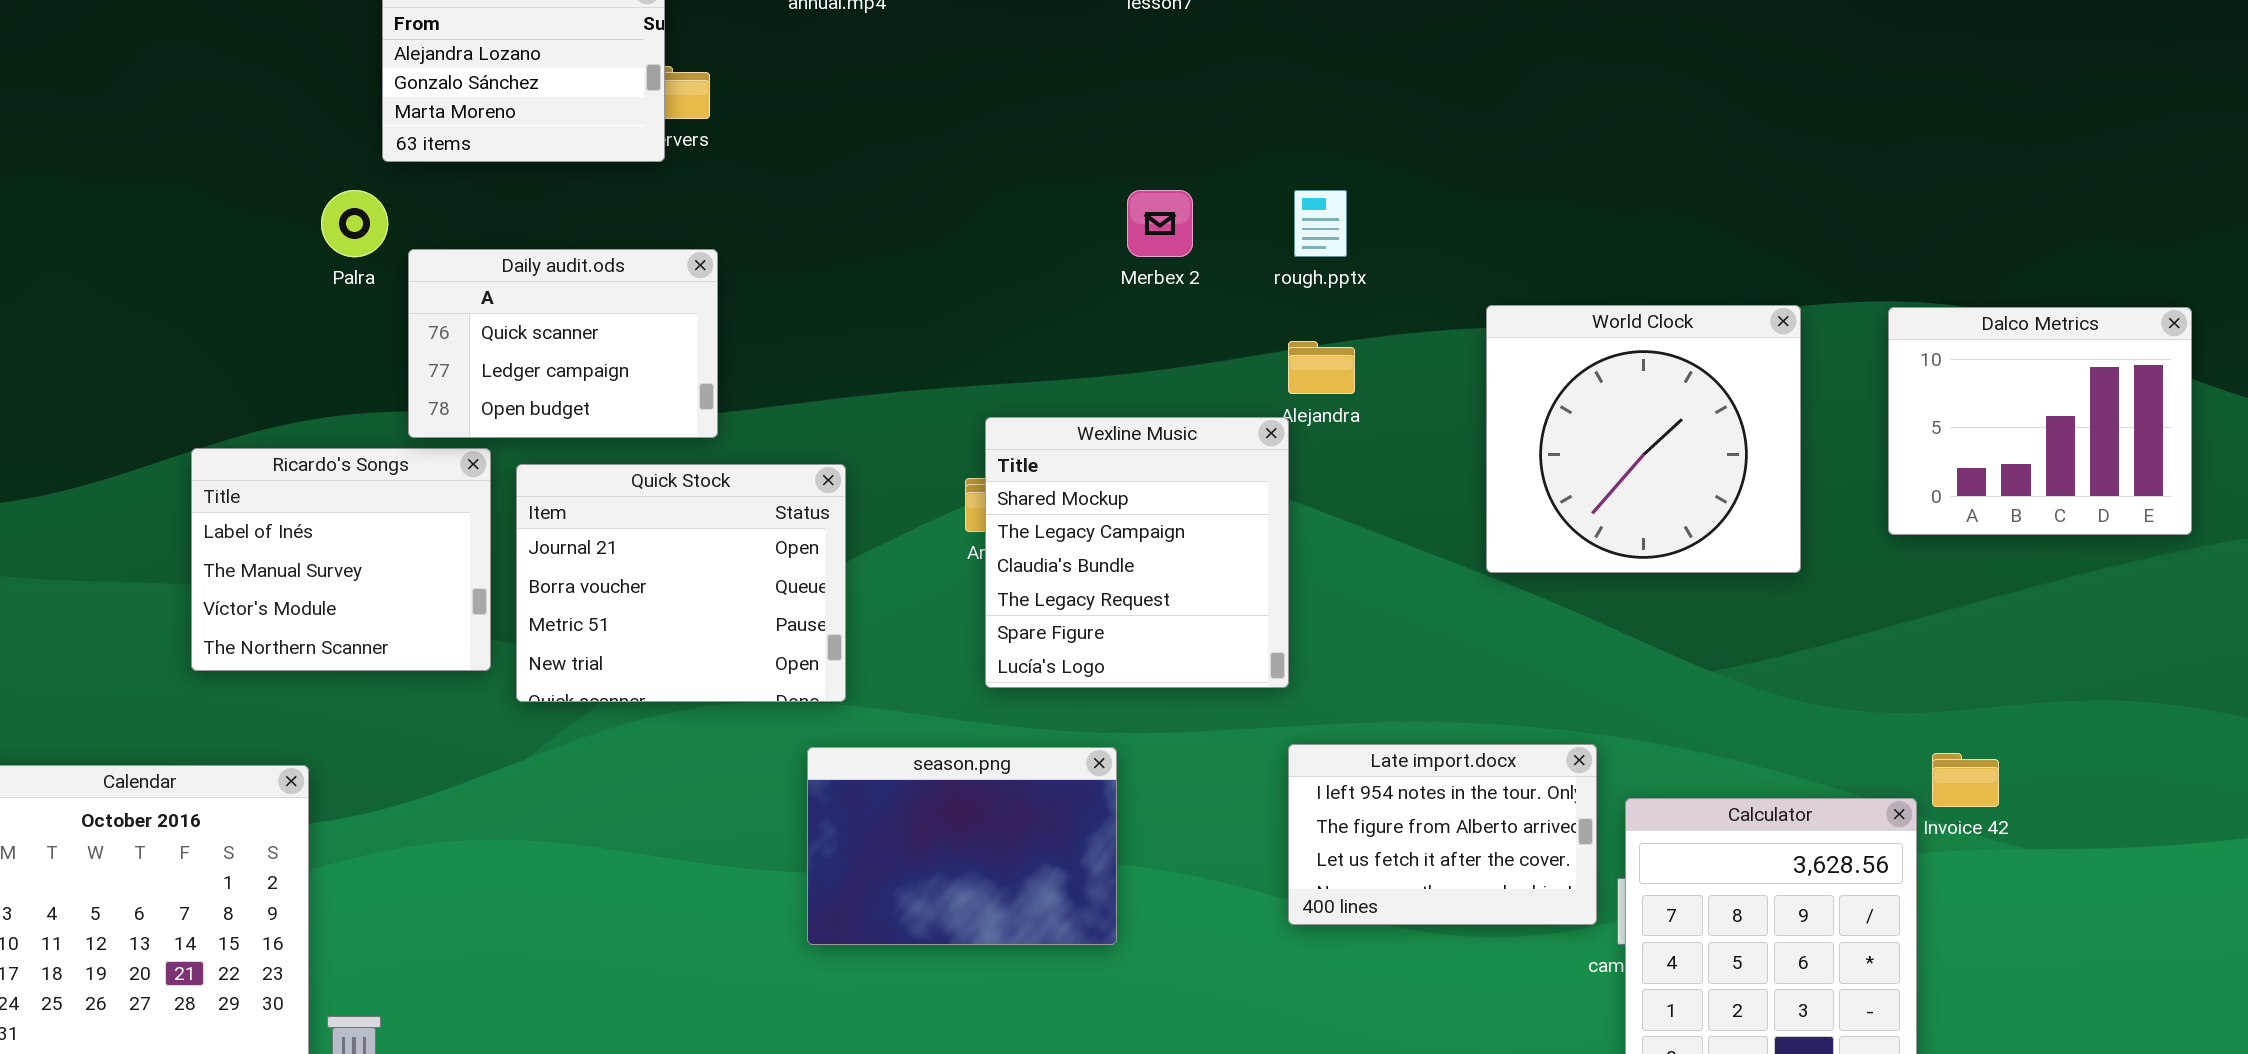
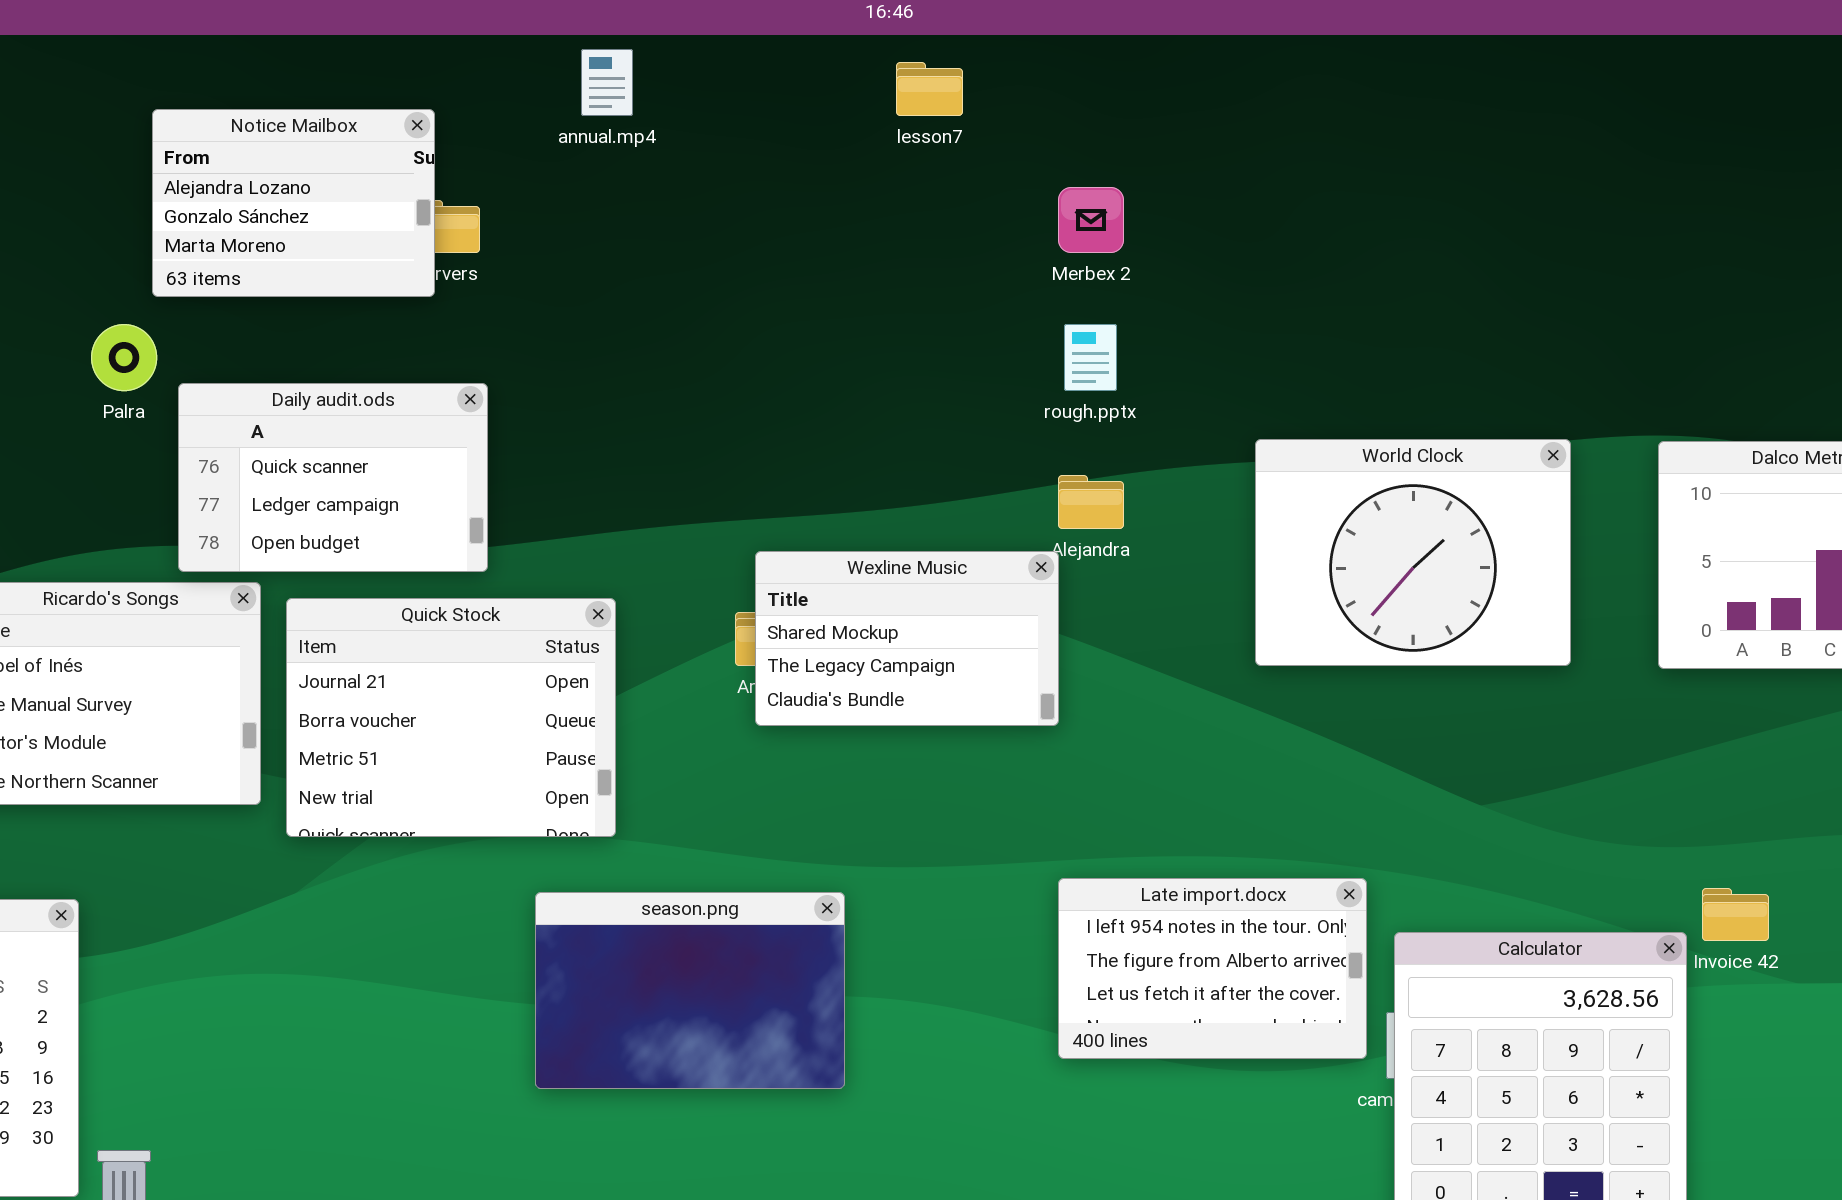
Merbex 2: [1127,190,1193,257] -> [1058,187,1124,253], moved
World Clock: [1486,305,1801,573] -> [1255,439,1571,666], resized
Wexline Music: [985,417,1289,688] -> [755,551,1059,726], resized
season.png: [807,747,1117,945] -> [535,892,845,1089], moved

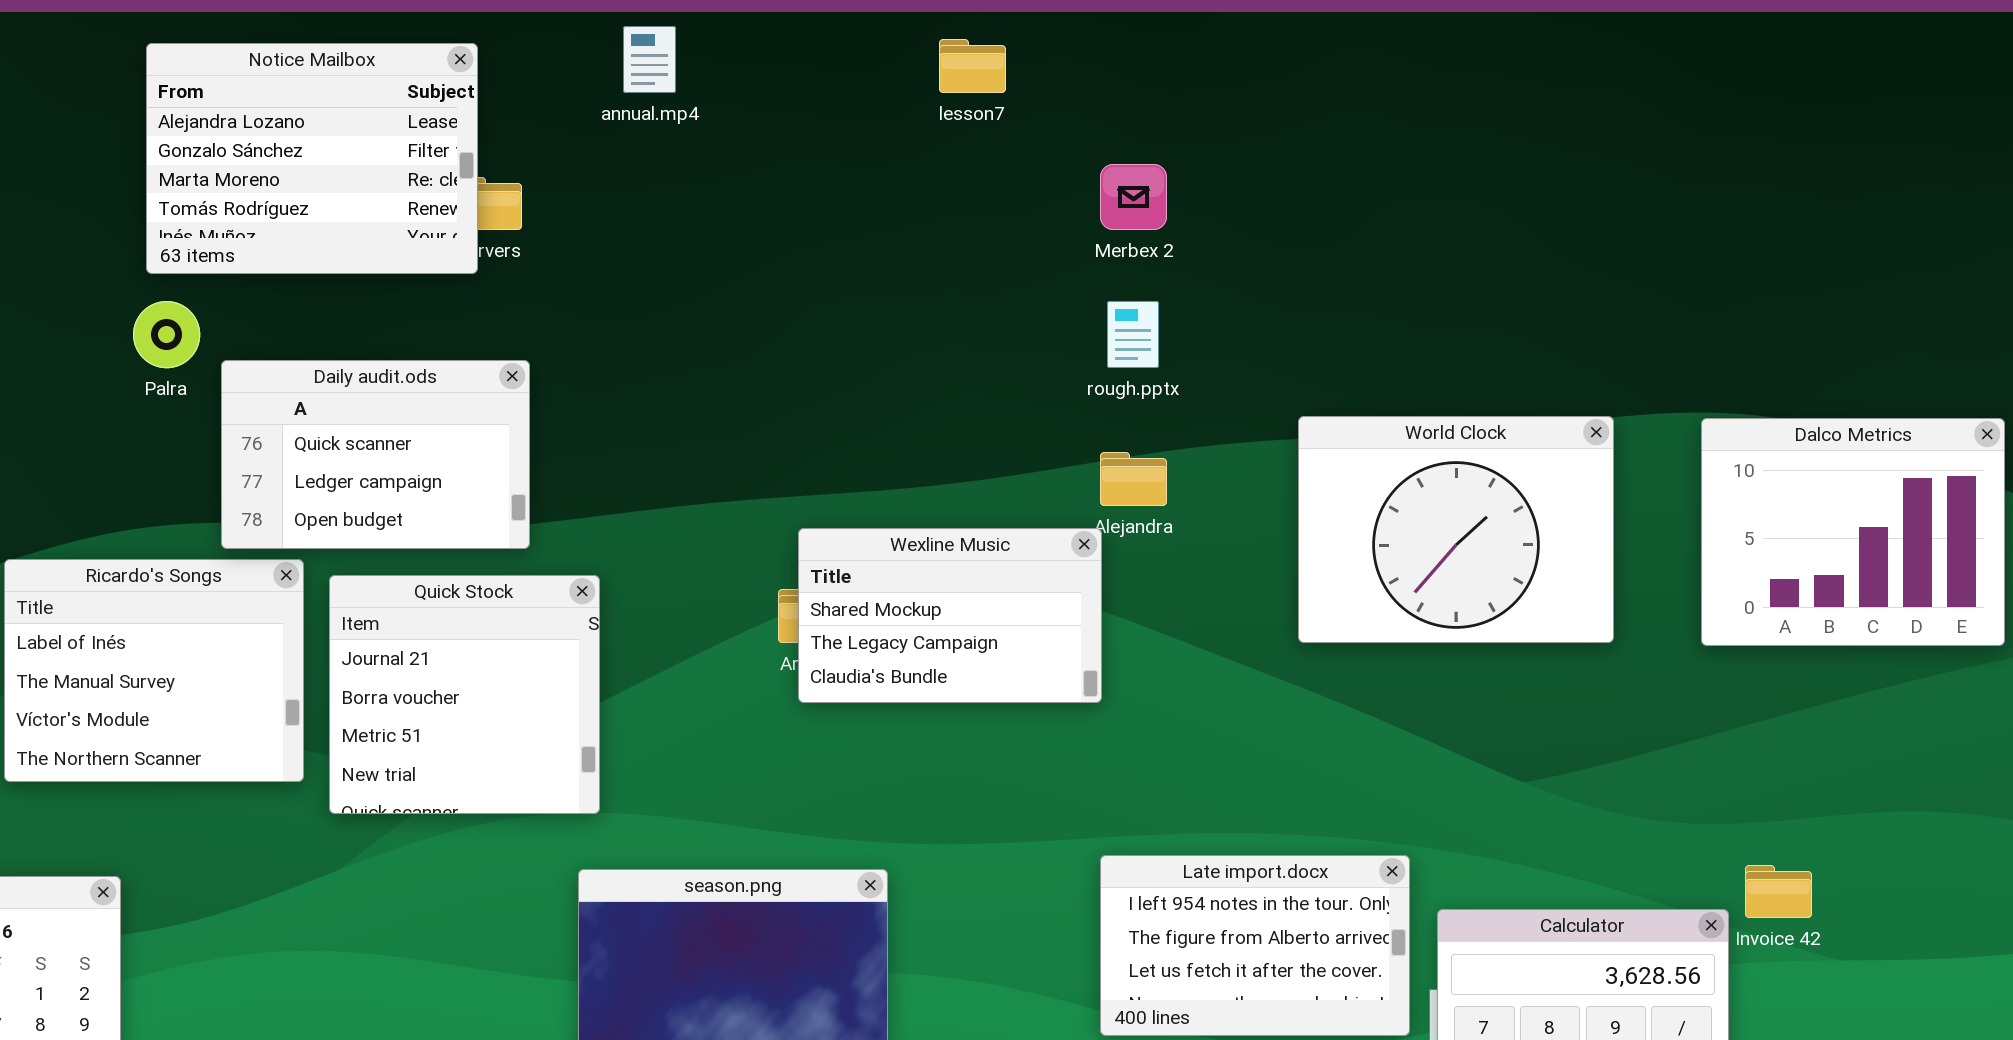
Notice Mailbox: [152,109,435,297] -> [146,43,478,274], resized
Quick Stock: [286,598,616,837] -> [329,575,600,814], resized

